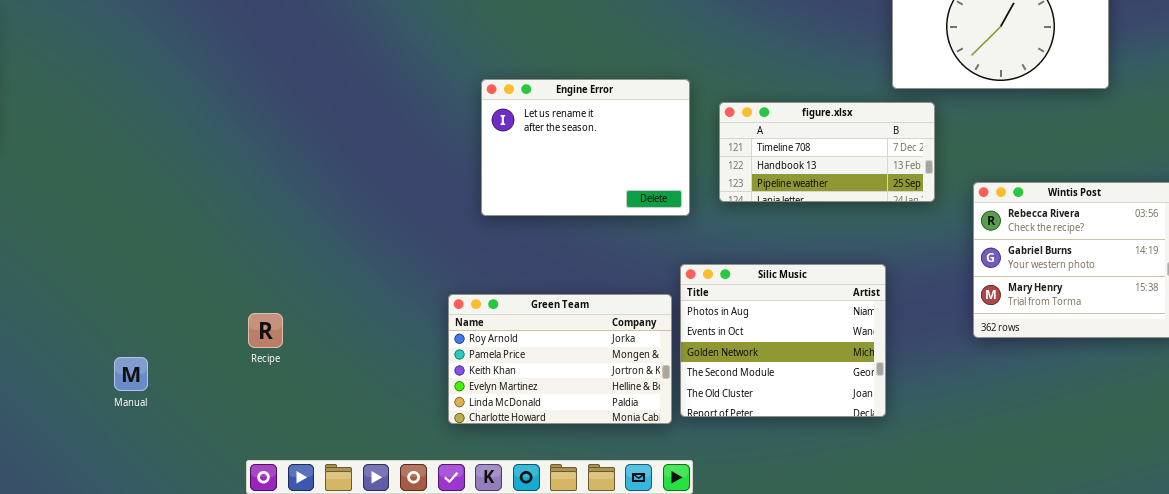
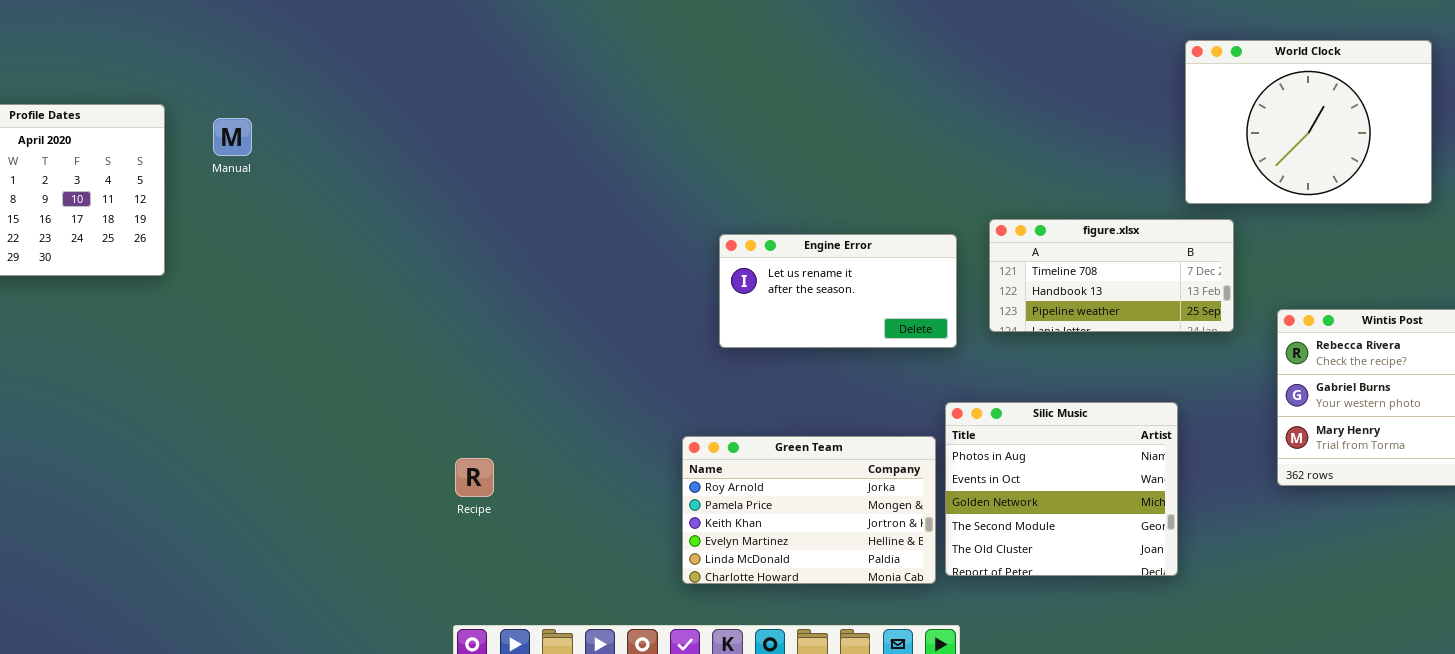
Engine Error: [481,79,690,216] -> [719,234,957,348], resized
Manual: [114,357,148,391] -> [213,118,252,156], moved

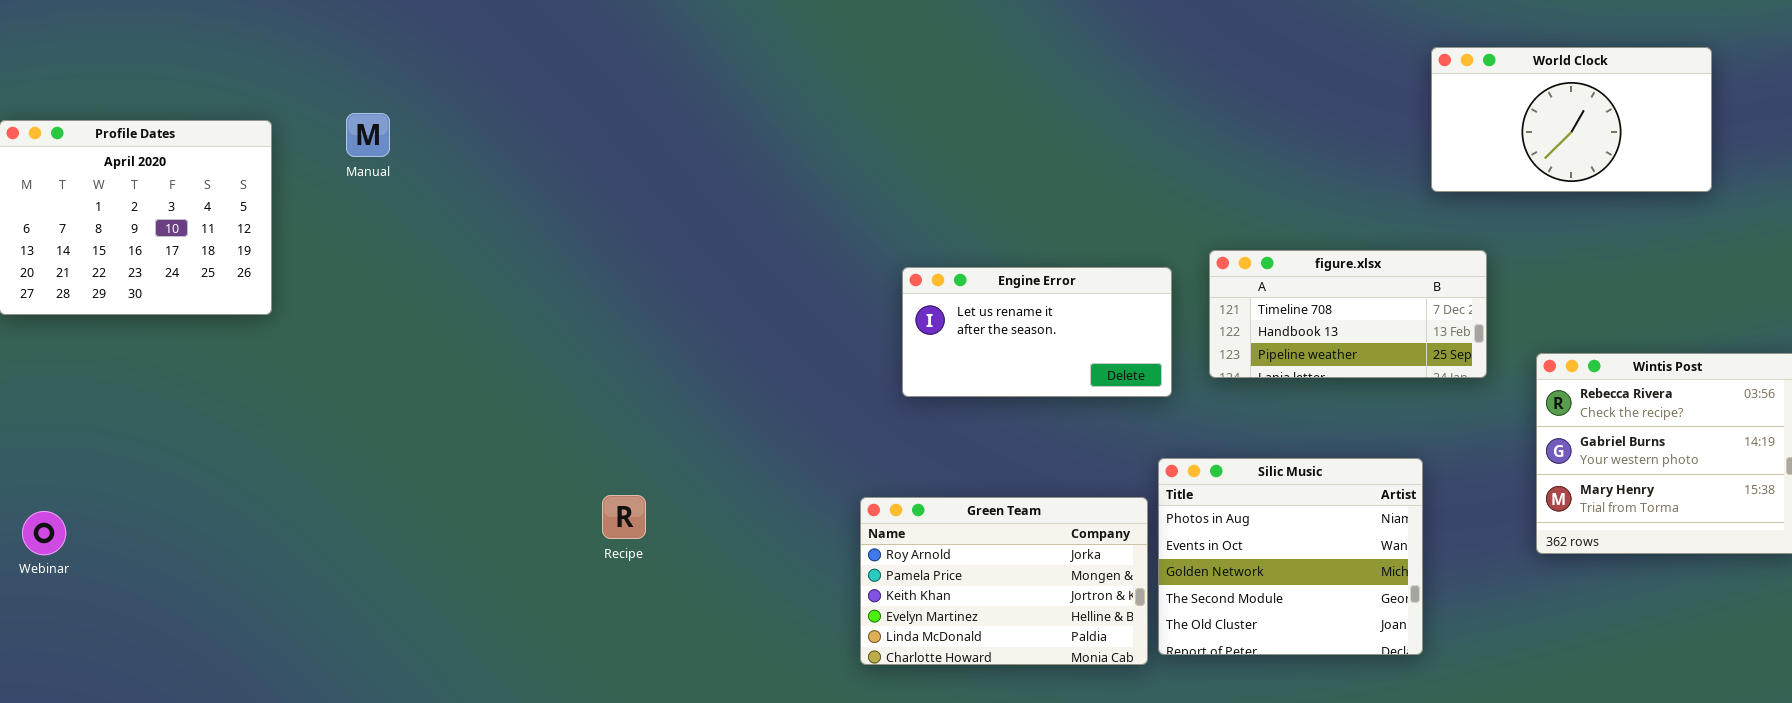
World Clock: [1185,40,1432,204] -> [1431,47,1712,192], resized
Manual: [213,118,252,156] -> [346,113,390,157], moved
Recipe: [455,458,494,497] -> [602,495,646,539], moved

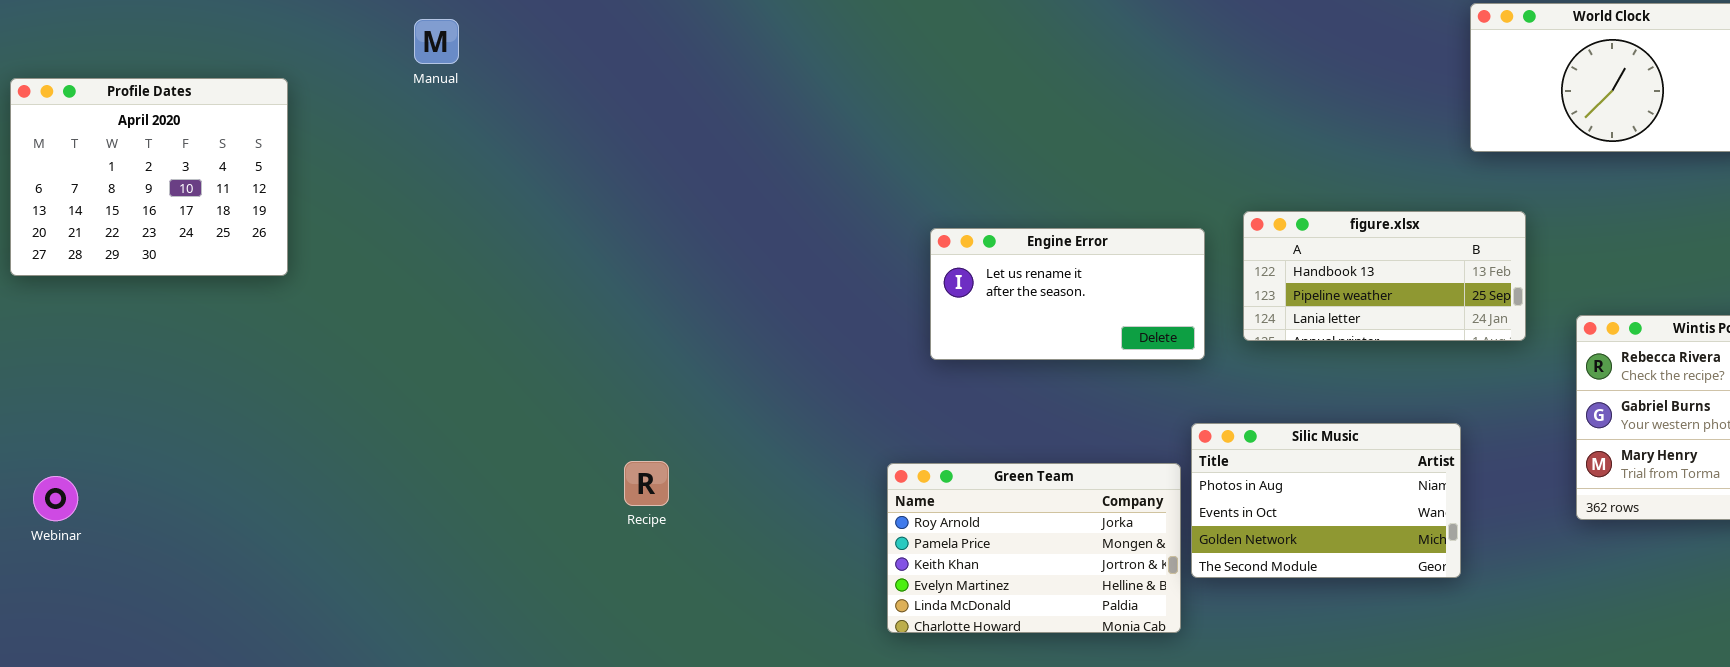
Manual: [346,113,390,157] -> [414,19,459,64], moved
figure.xlsx: [1209,250,1487,378] -> [1243,211,1526,341], scrolled down 1 row
Silic Music: [1158,458,1423,655] -> [1191,423,1461,578], resized

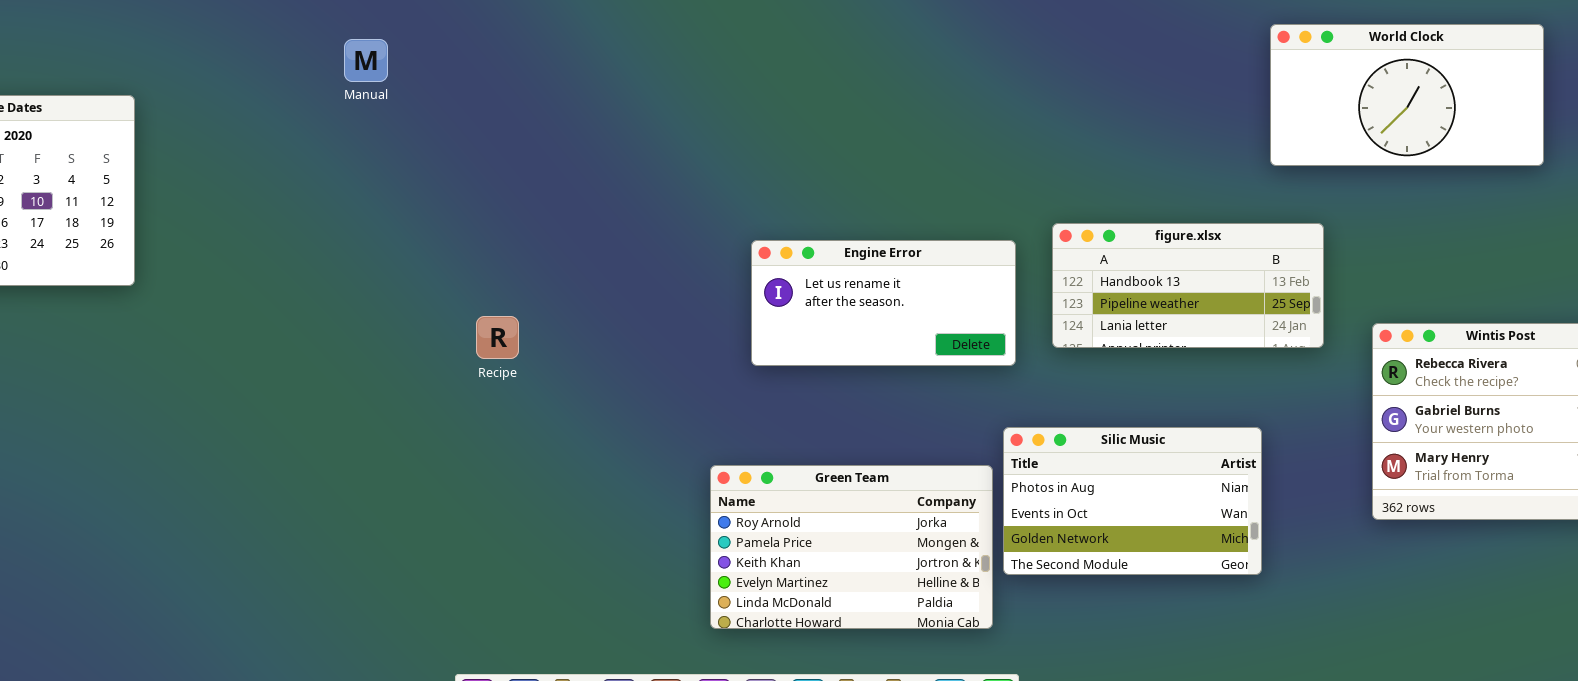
Manual: [414,19,459,64] -> [344,39,388,82], moved
Recipe: [624,461,669,506] -> [476,316,519,359], moved

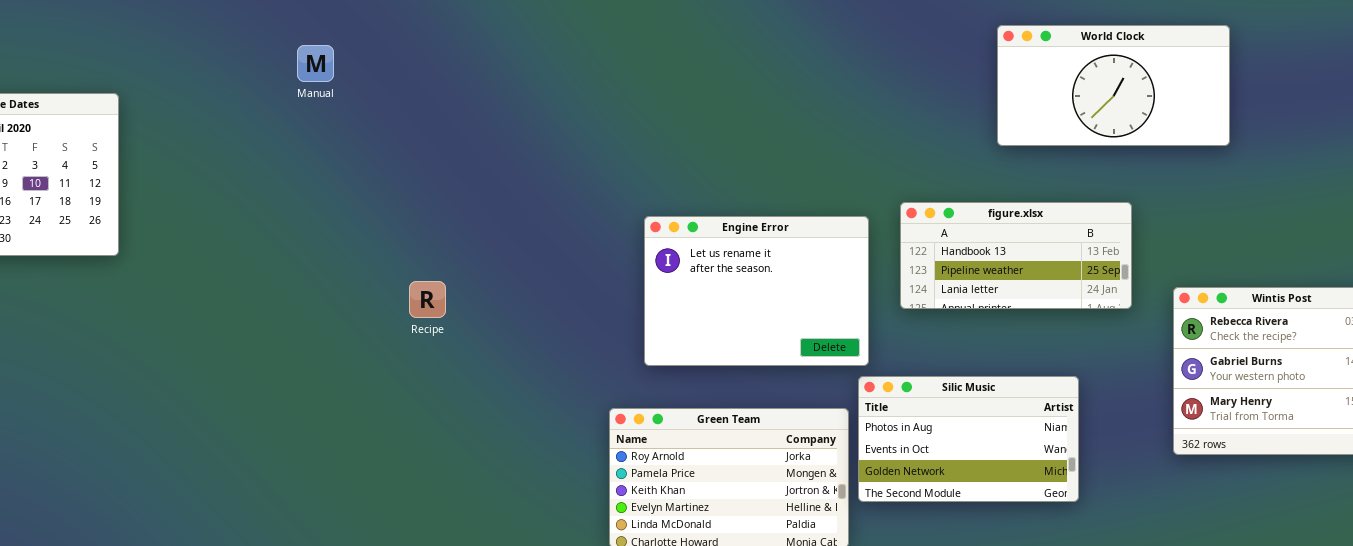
World Clock: [1270,24,1544,166] -> [997,25,1230,146], moved
Engine Error: [751,240,1016,366] -> [644,216,869,366], resized

